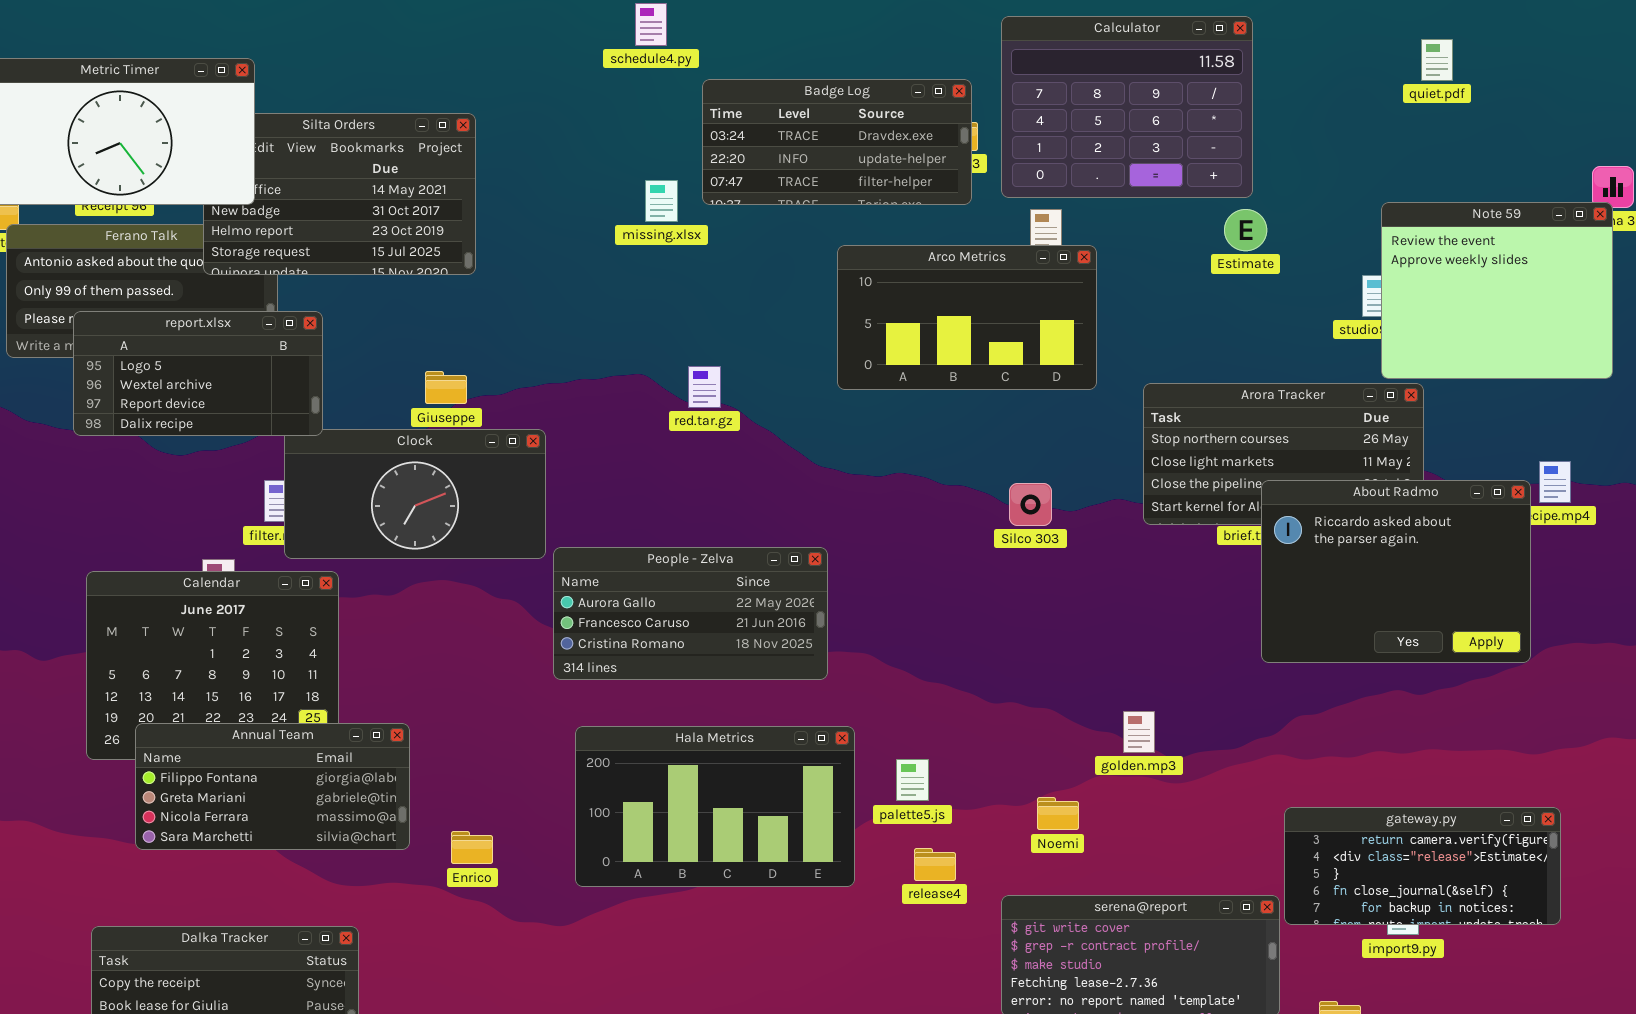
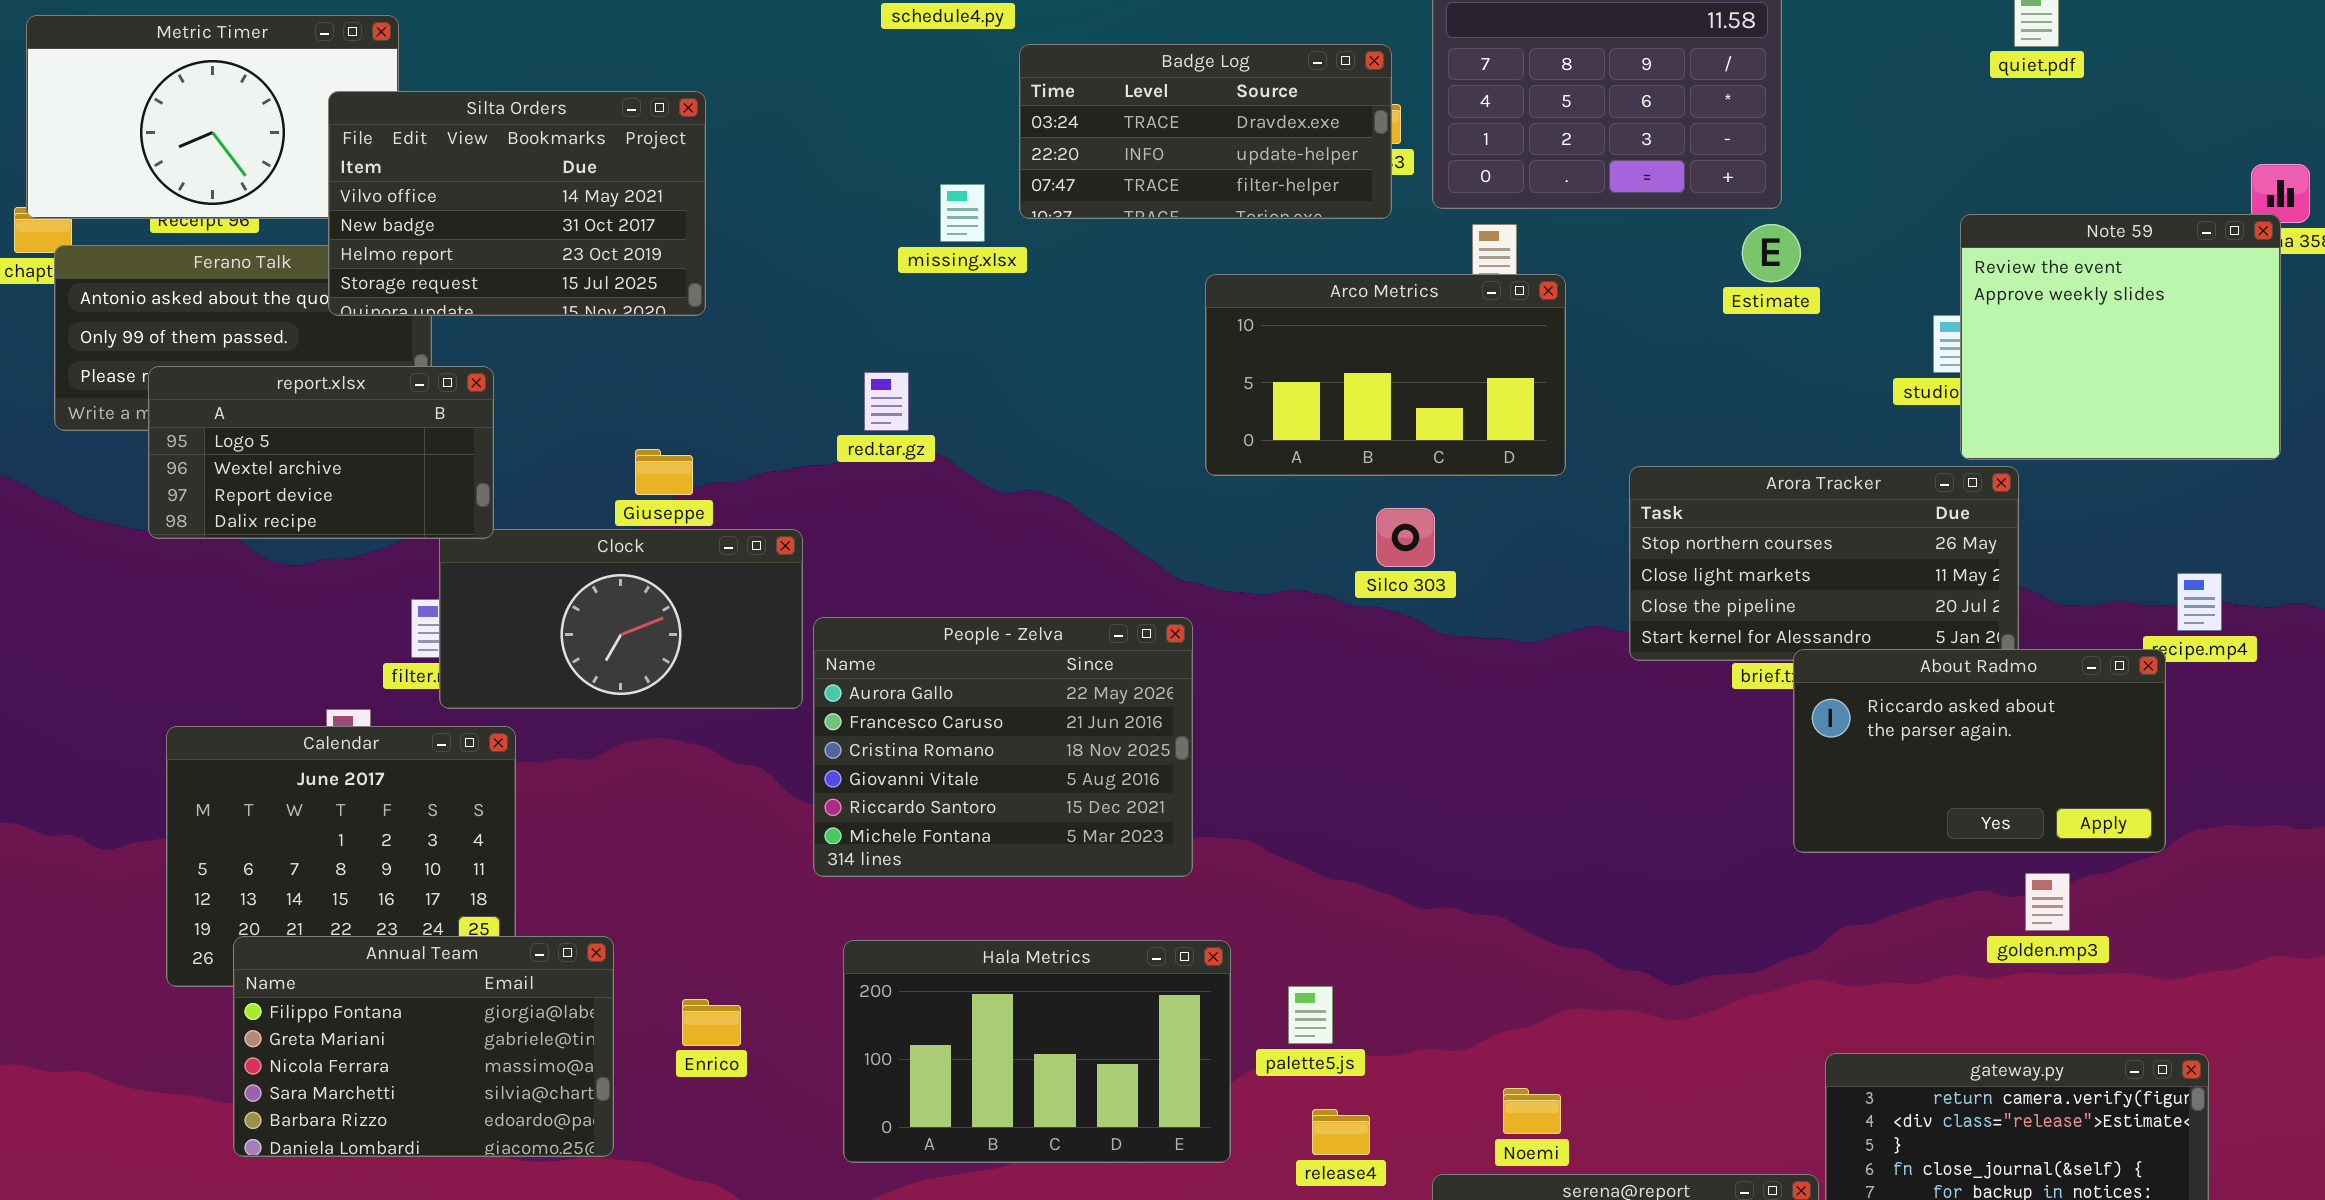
Silta Orders: [203,113,476,275] -> [328,91,706,316], raised
red.tar.gz: [688,366,721,408] -> [864,372,909,431], moved
About Radmo: [1261,480,1531,663] -> [1793,649,2166,853], resized
Silco 303: [1009,483,1052,526] -> [1376,508,1435,567], moved
People - Zelva: [553,547,828,680] -> [813,617,1193,877], resized
golden.mp3: [1123,711,1155,753] -> [2025,873,2070,931], moved
Annual Team: [135,723,410,850] -> [233,936,614,1157], resized
Noemi: [1037,797,1079,830] -> [1503,1088,1561,1134], moved
Enrico: [451,831,493,864] -> [682,999,741,1046], moved

